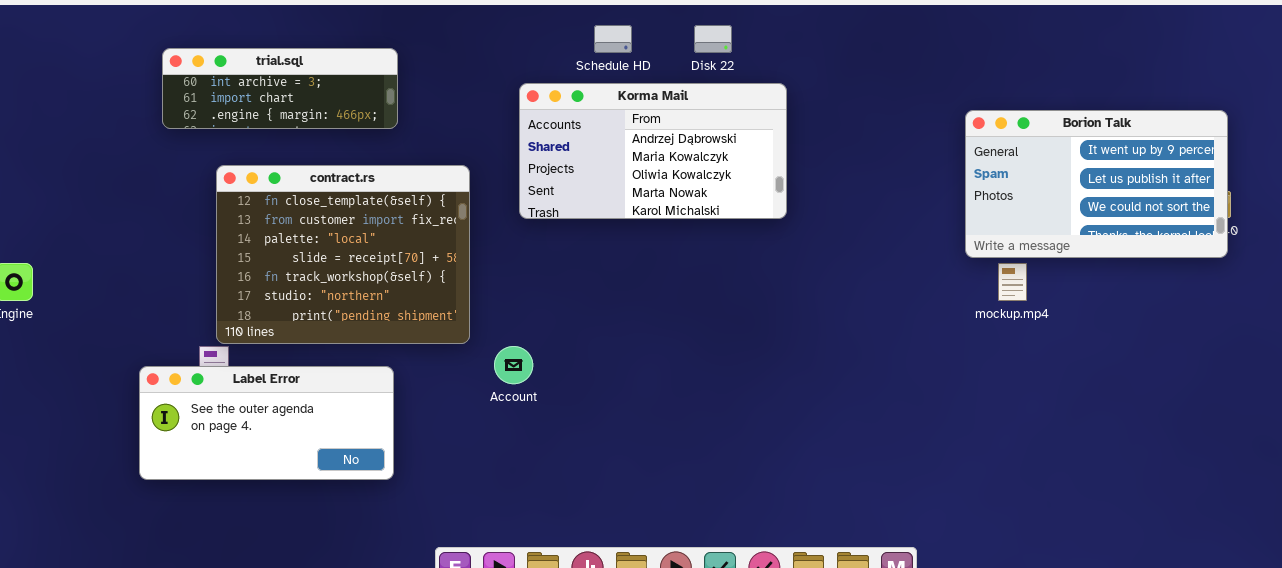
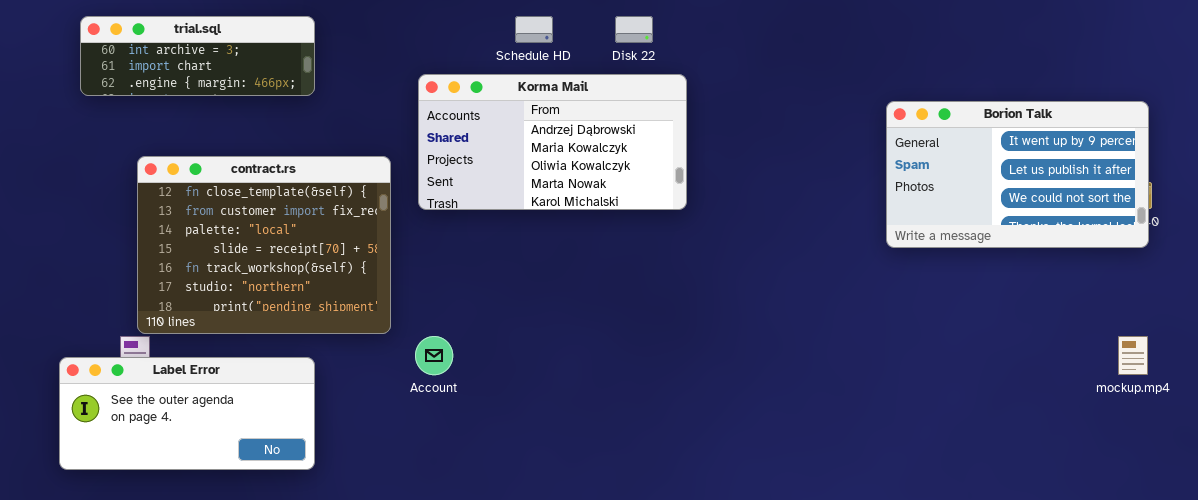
trial.sql: [162,48,398,129] -> [80,16,315,96], moved
Korma Mail: [519,83,787,219] -> [418,74,687,210], moved
mockup.mp4: [998,263,1027,301] -> [1118,336,1148,375], moved

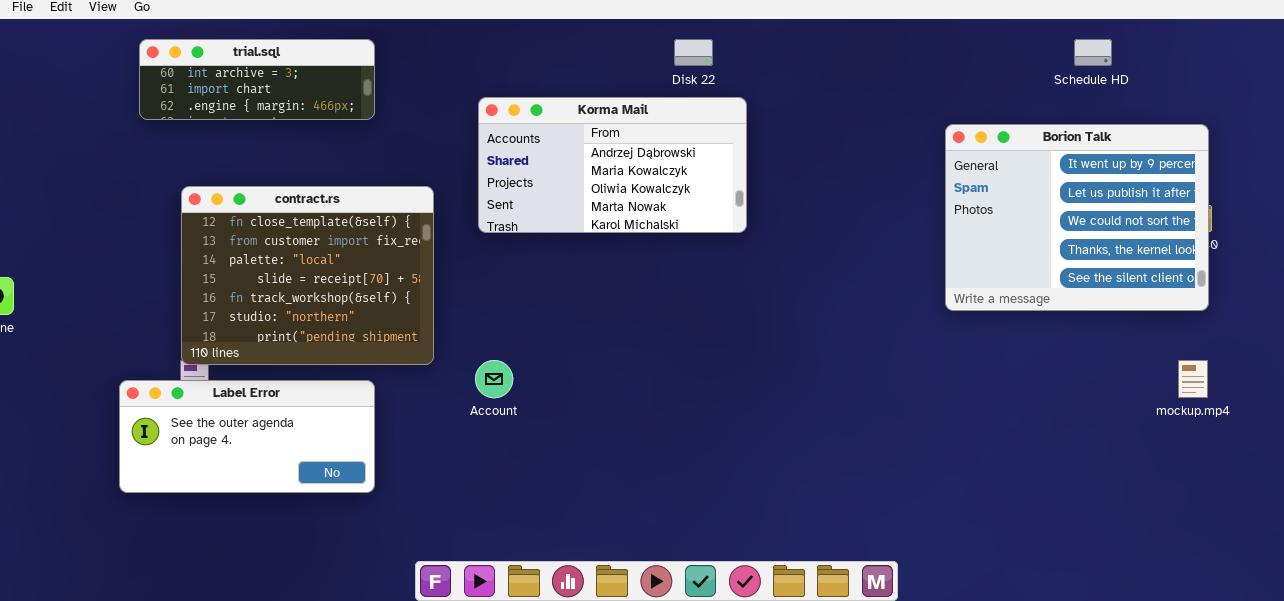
Schedule HD: [515,16,553,43] -> [1074,39,1112,66], moved
Borion Talk: [886,101,1149,248] -> [945,124,1209,311], resized
contract.rs: [137,156,391,334] -> [181,186,434,365], moved

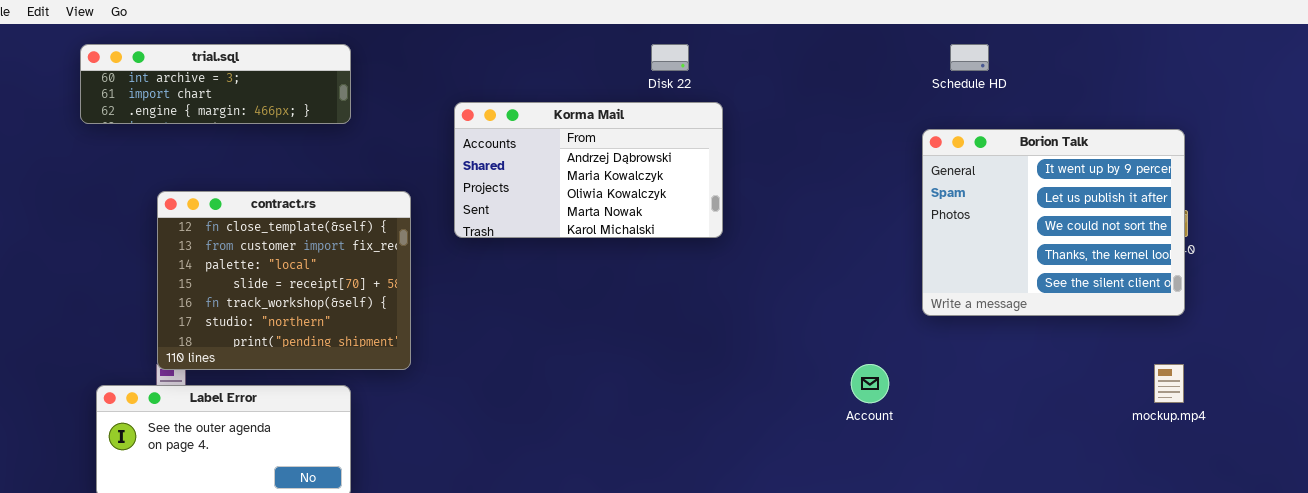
trial.sql: [139,39,375,120] -> [80,44,351,124], resized
Schedule HD: [1074,39,1112,66] -> [950,44,989,71], moved
Account: [475,360,513,398] -> [851,364,889,403], moved

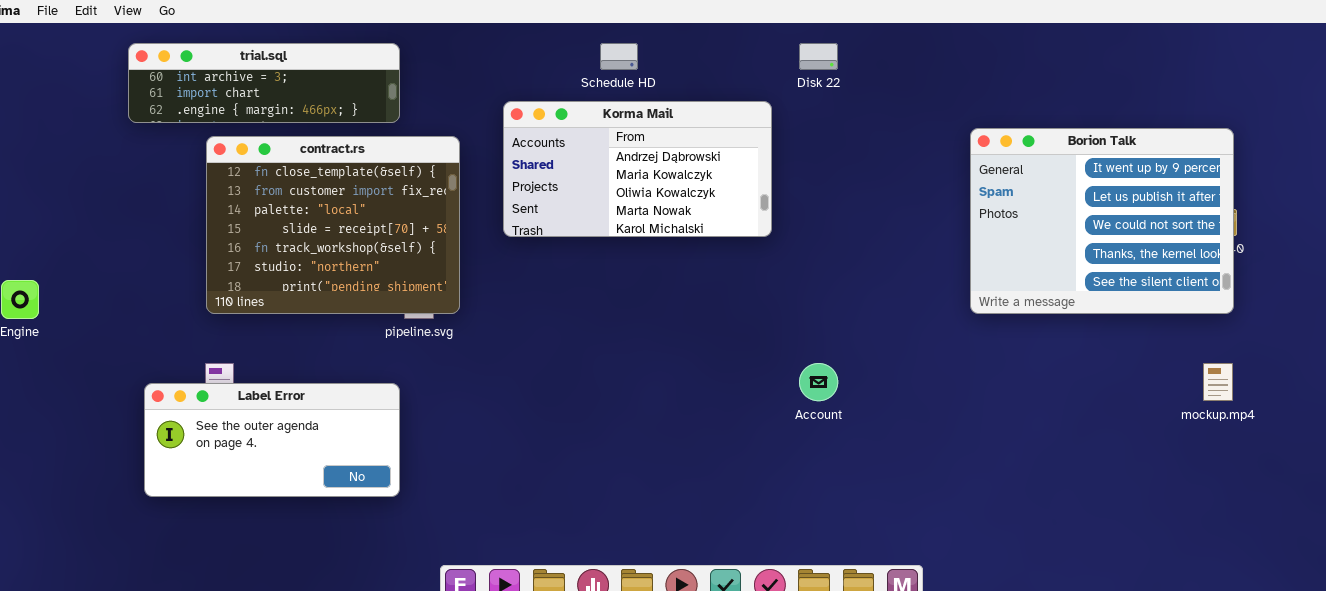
Disk 22: [651,44,689,71] -> [799,43,838,70], moved
Schedule HD: [950,44,989,71] -> [600,43,638,70], moved
contract.rs: [157,191,411,370] -> [206,136,460,314], moved
Account: [851,364,889,403] -> [799,363,838,401], moved

